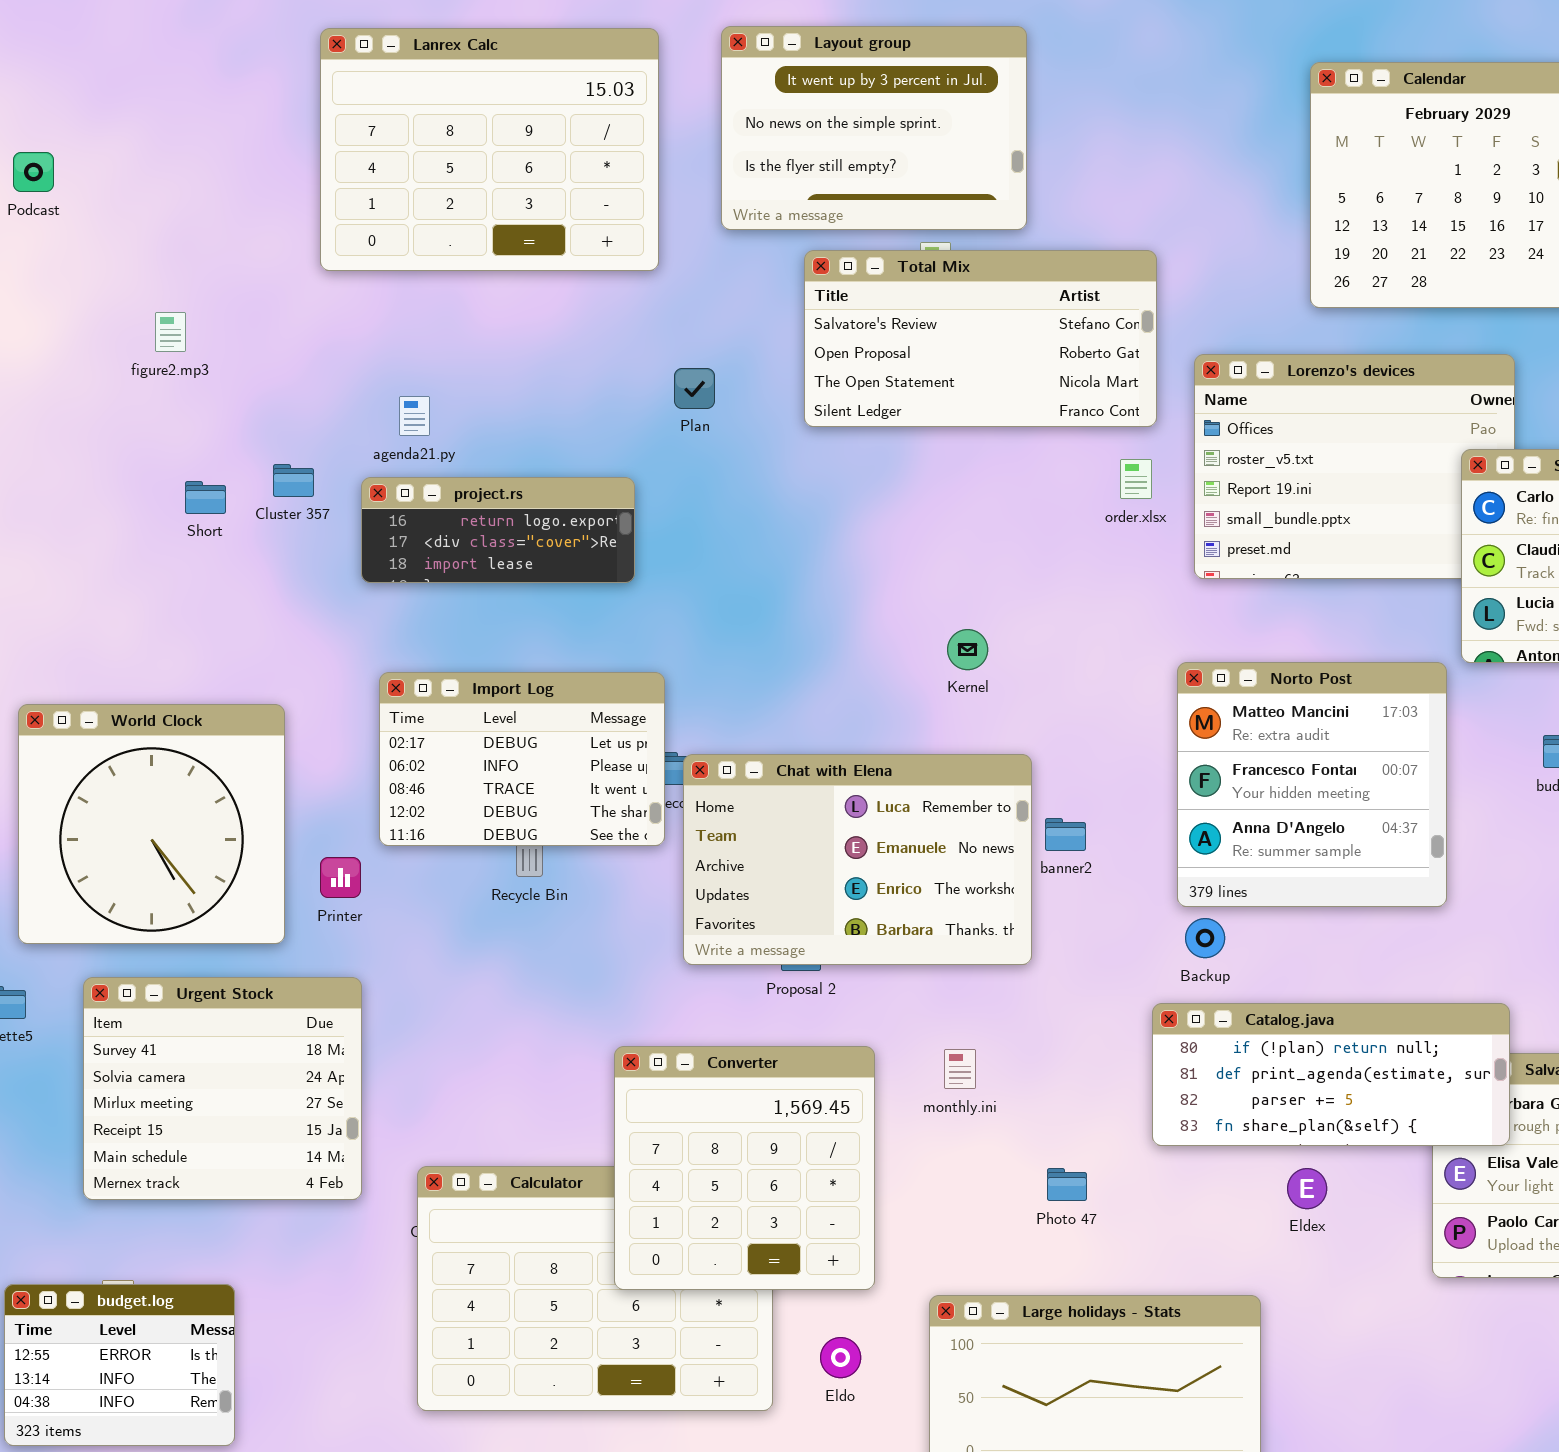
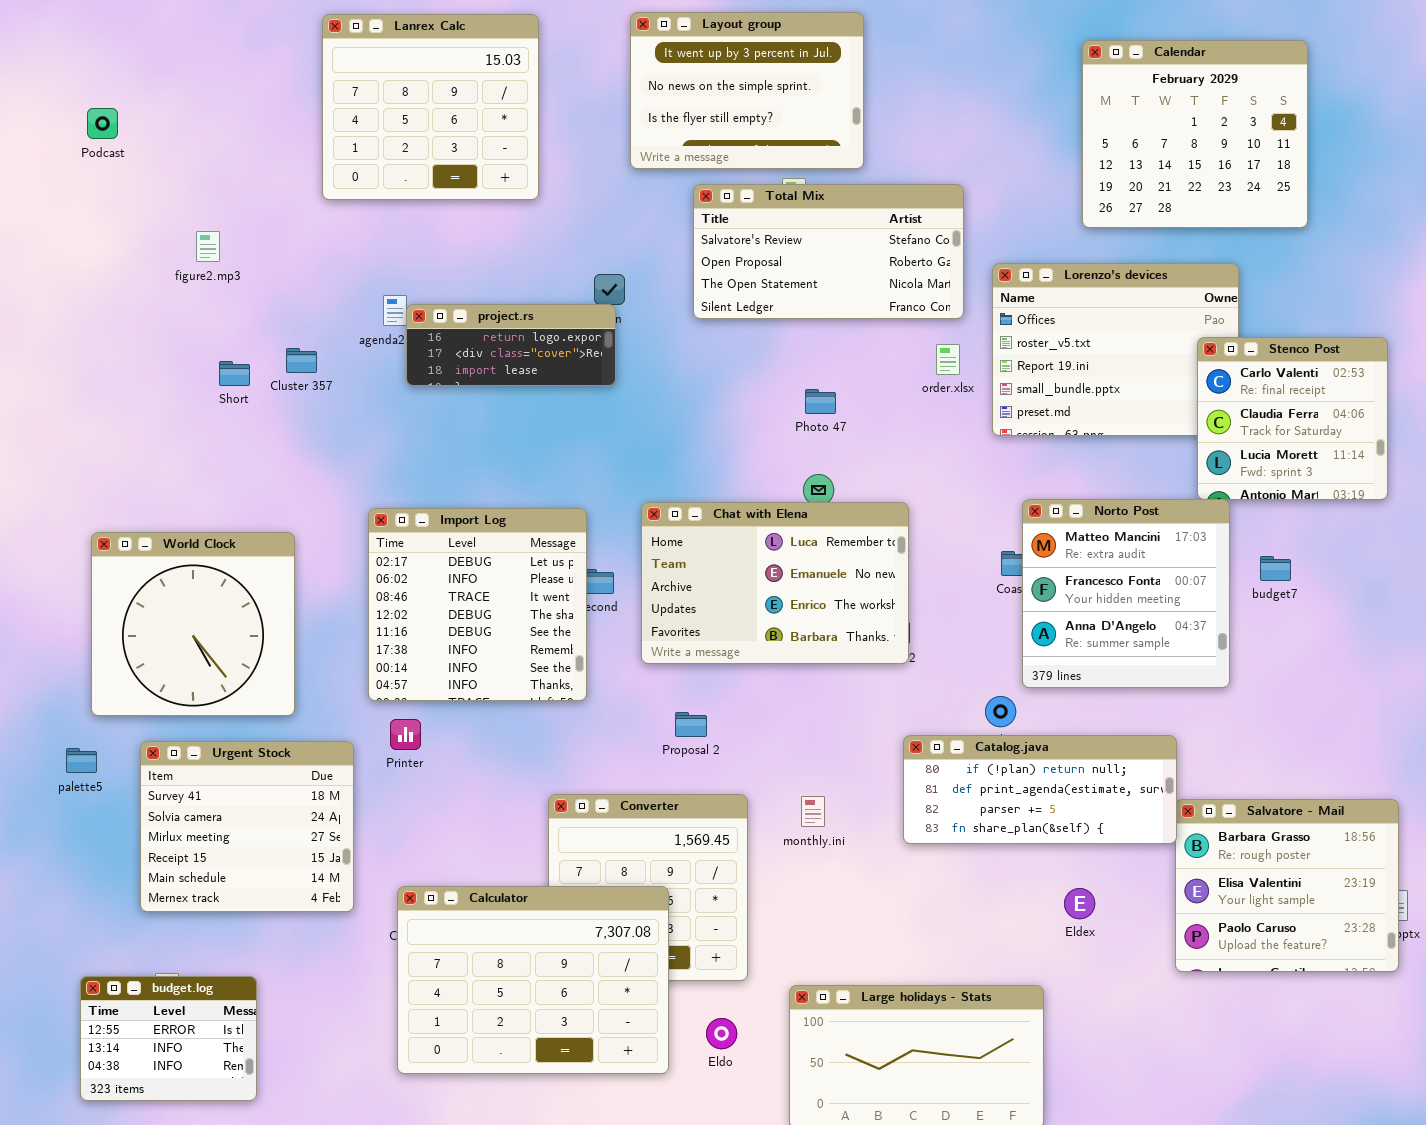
Lanrex Calc: [320,28,659,271] -> [322,14,539,200], resized
project.rs: [361,477,635,583] -> [406,304,616,386], moved
Norto Post: [1177,662,1447,907] -> [1022,499,1230,688], moved
Import Log: [379,672,665,846] -> [368,508,587,701], resized
Chat with Elena: [683,754,1032,965] -> [641,502,909,664], moved
Printer: [320,857,361,898] -> [390,719,421,750], moved
Catalog.java: [1152,1003,1510,1146] -> [903,735,1177,844], moved
Calculator: [417,1166,773,1411] -> [397,886,669,1074], raised
Photo 47: [1047,1168,1087,1201] -> [805,389,836,414], moved

